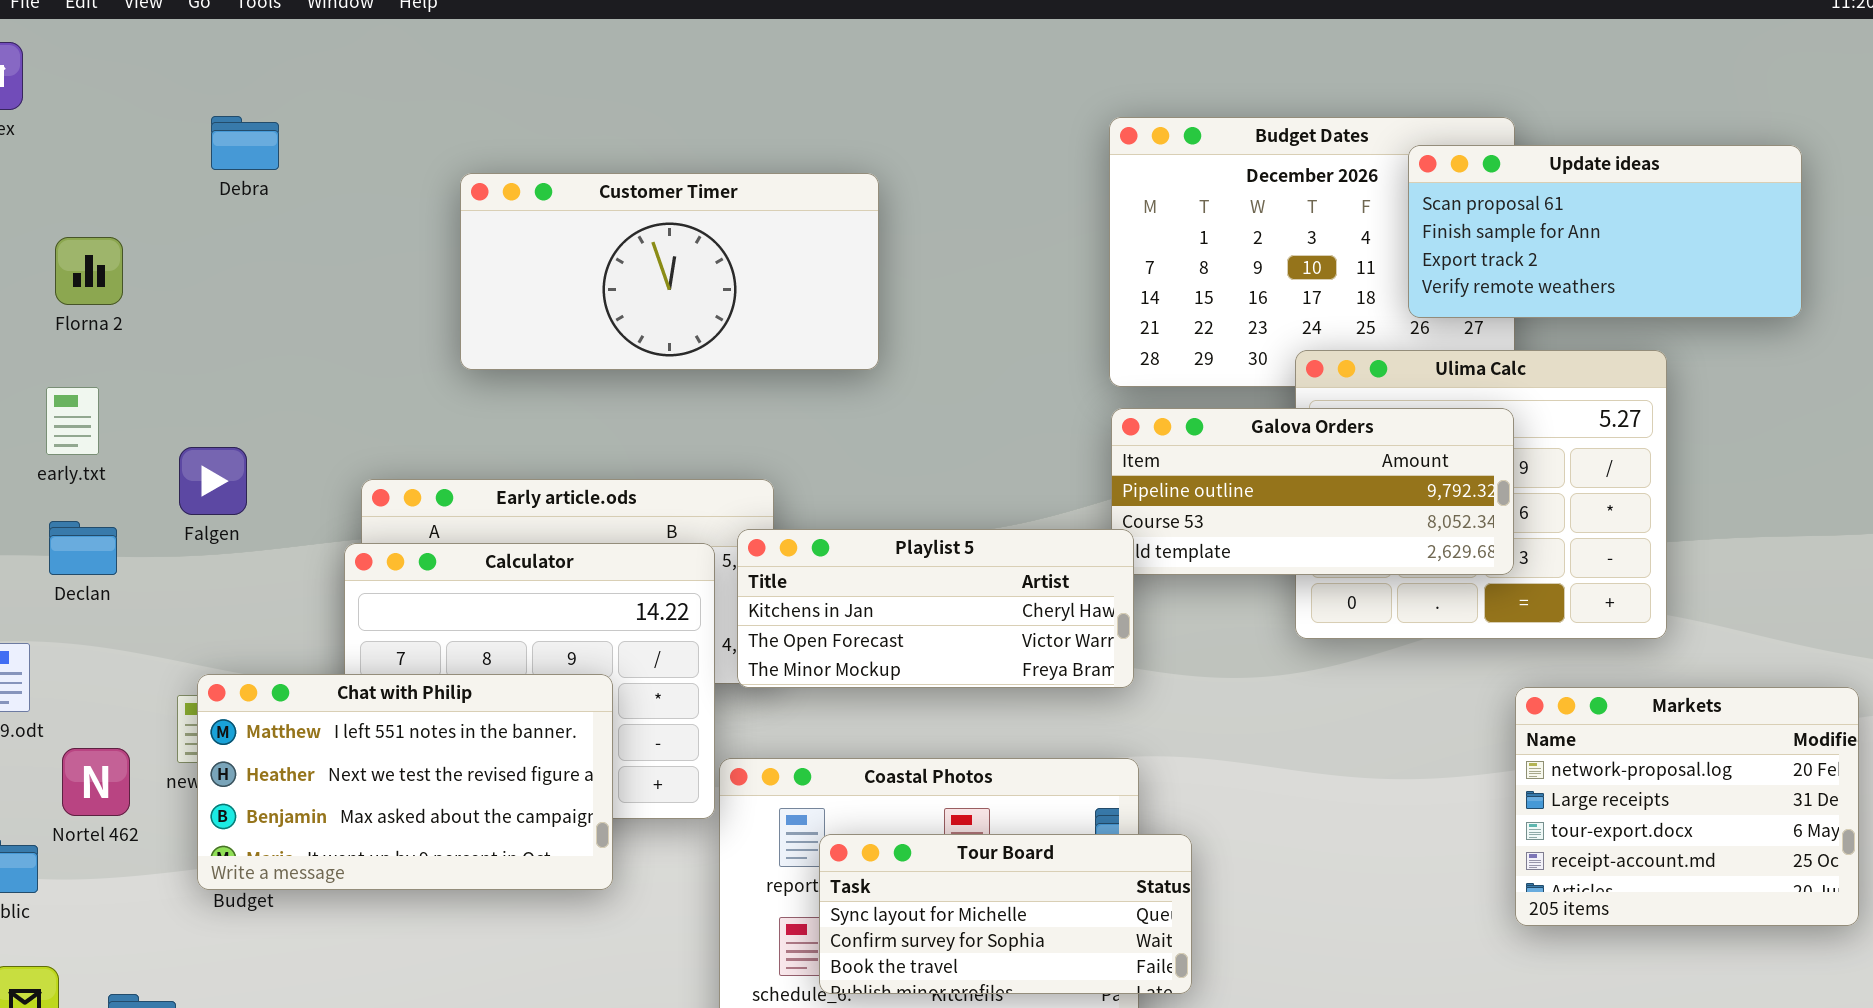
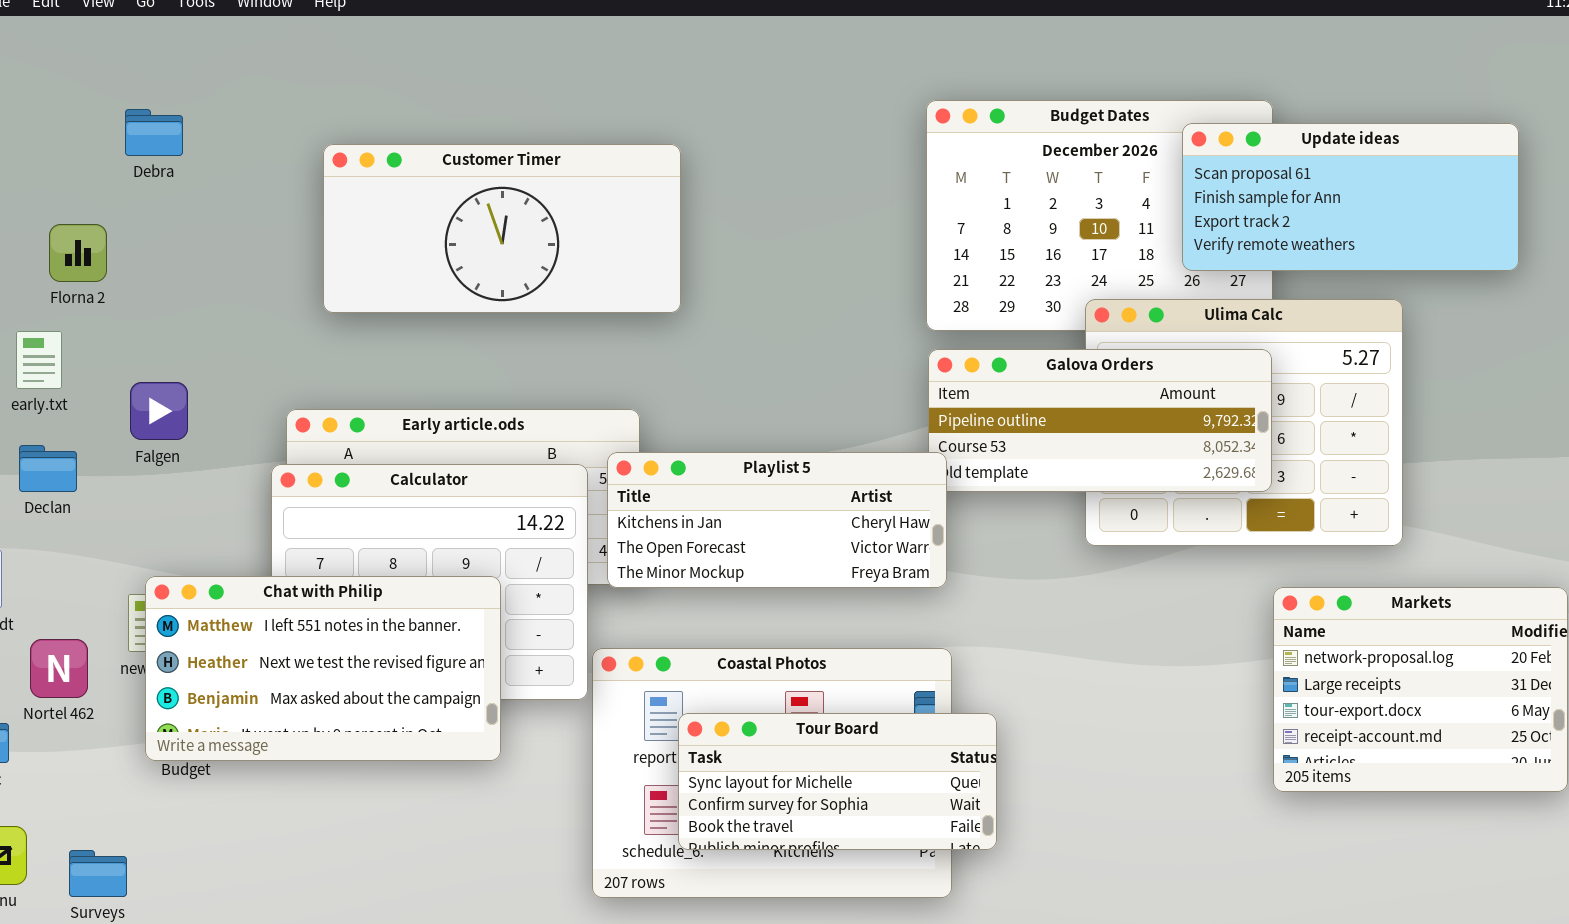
Debra: [211,116,279,170] -> [125,109,183,156], moved
Customer Timer: [460,173,879,370] -> [323,144,681,313], moved
Florna 2: [55,237,123,305] -> [49,224,107,282], moved

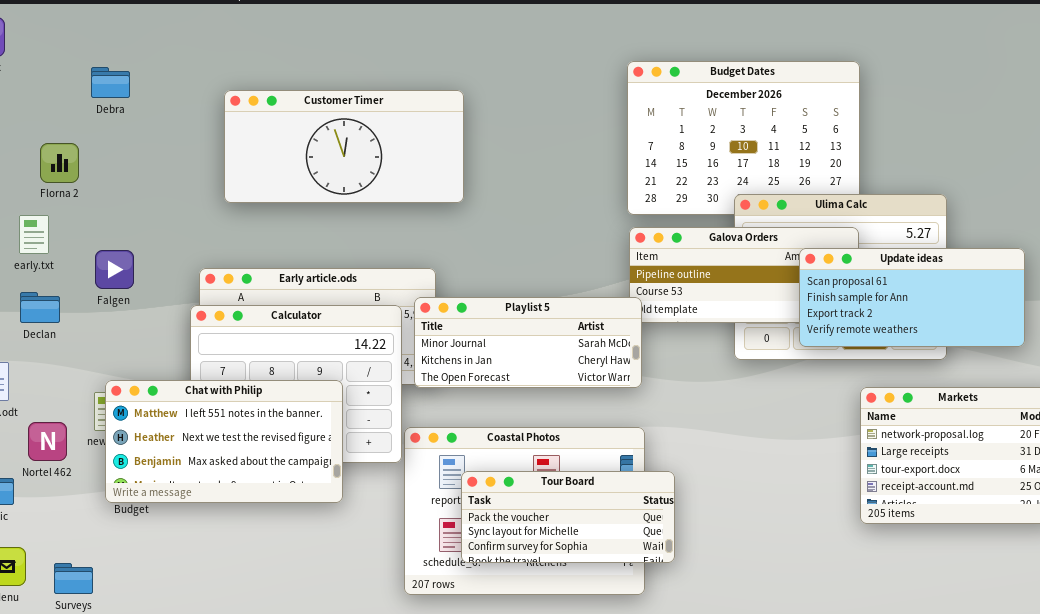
Update ideas: [1182,123,1519,271] -> [799,248,1025,347], moved
Playlist 5: [607,452,947,588] -> [414,297,642,388], scrolled up 1 row
Tour Board: [678,713,997,850] -> [461,471,675,563], scrolled up 1 row

